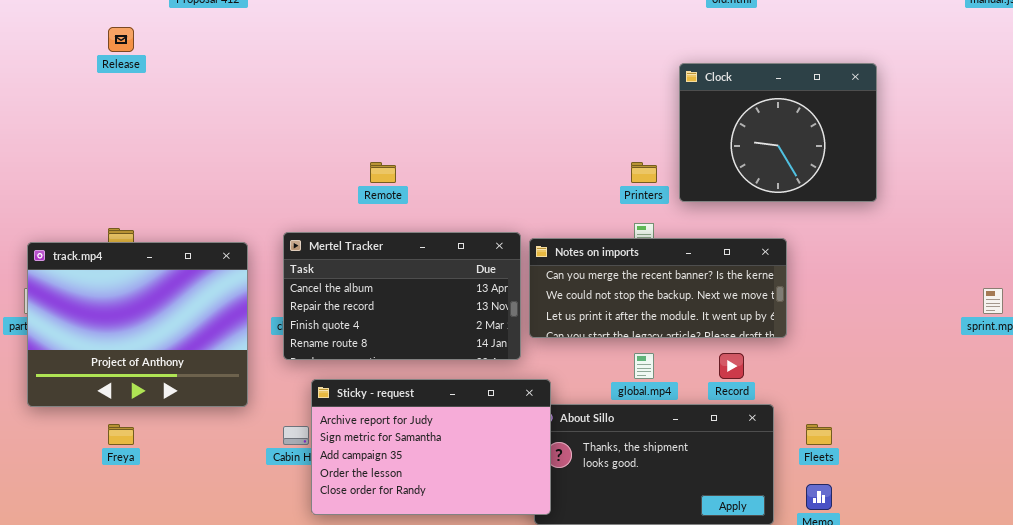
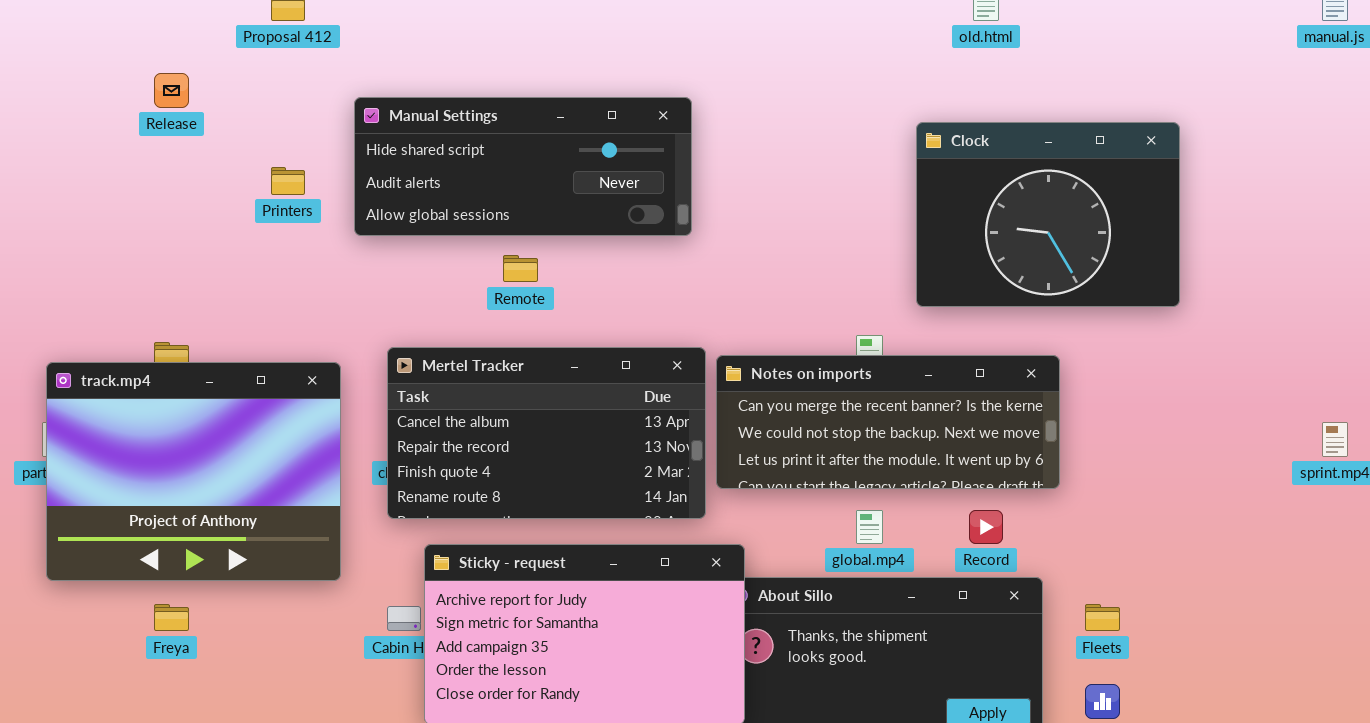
Manual Settings: none -> [354,97,692,236], opened
Printers: [631,162,657,183] -> [271,167,305,195], moved

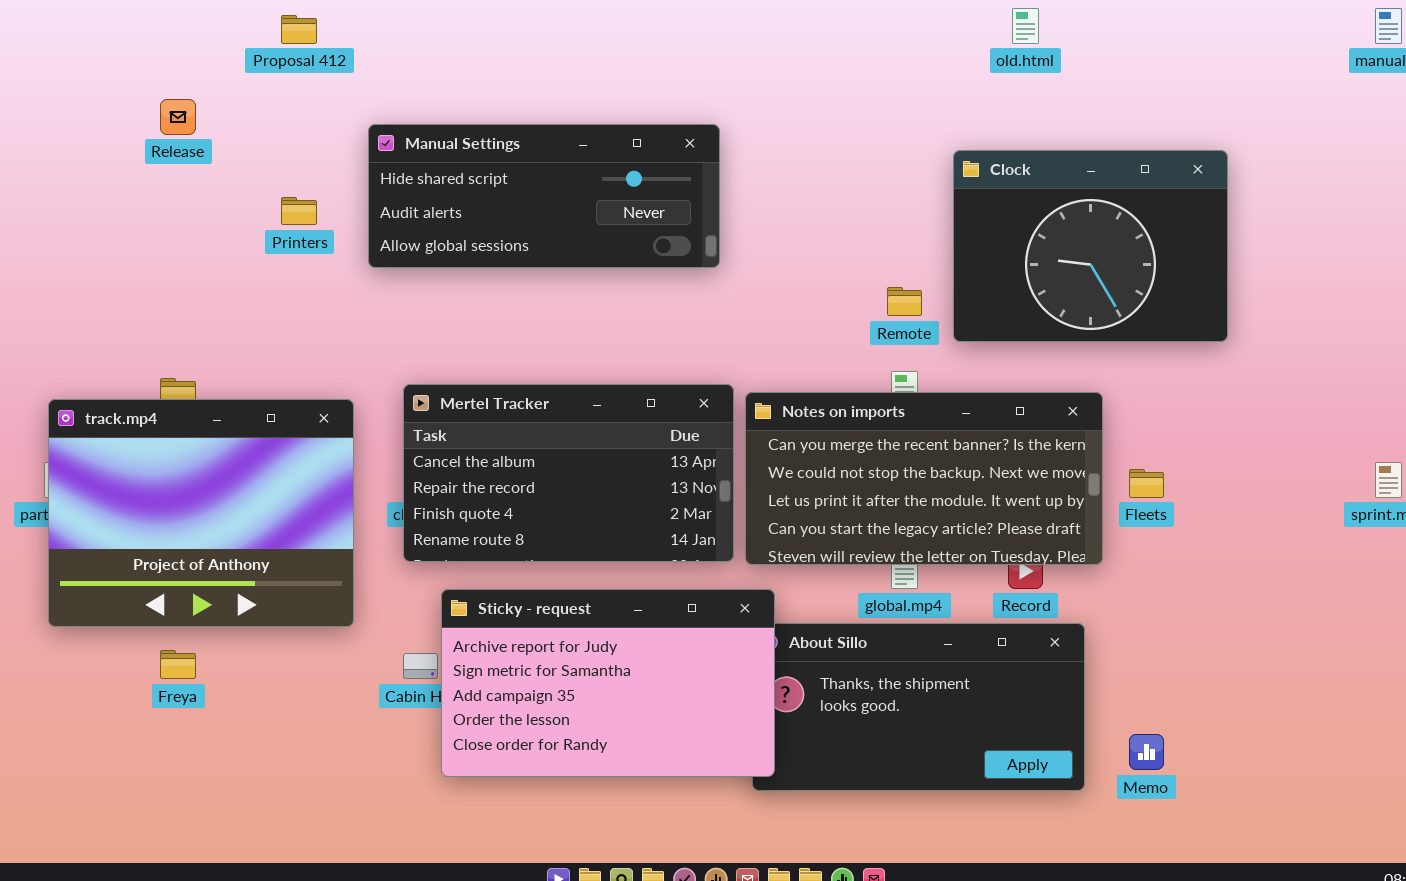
Remote: [503,255,538,282] -> [887,287,922,316], moved
Notes on imports: [716,355,1060,489] -> [745,392,1103,565], resized
Fleets: [1085,604,1120,631] -> [1129,469,1164,498], moved

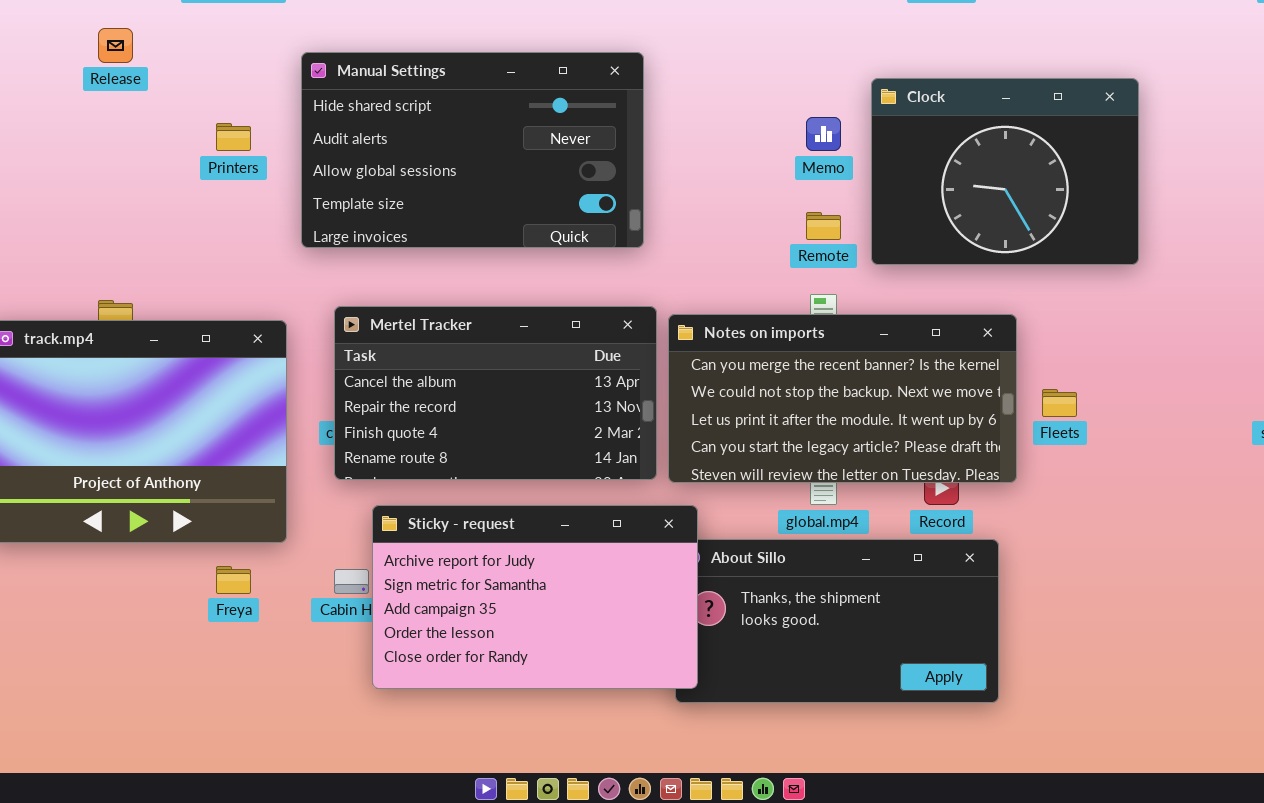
Manual Settings: [368,124,720,268] -> [301,52,644,248], resized
Freya: [160,650,196,679] -> [216,566,251,594], moved
Memo: [1129,734,1164,770] -> [806,117,841,151], moved

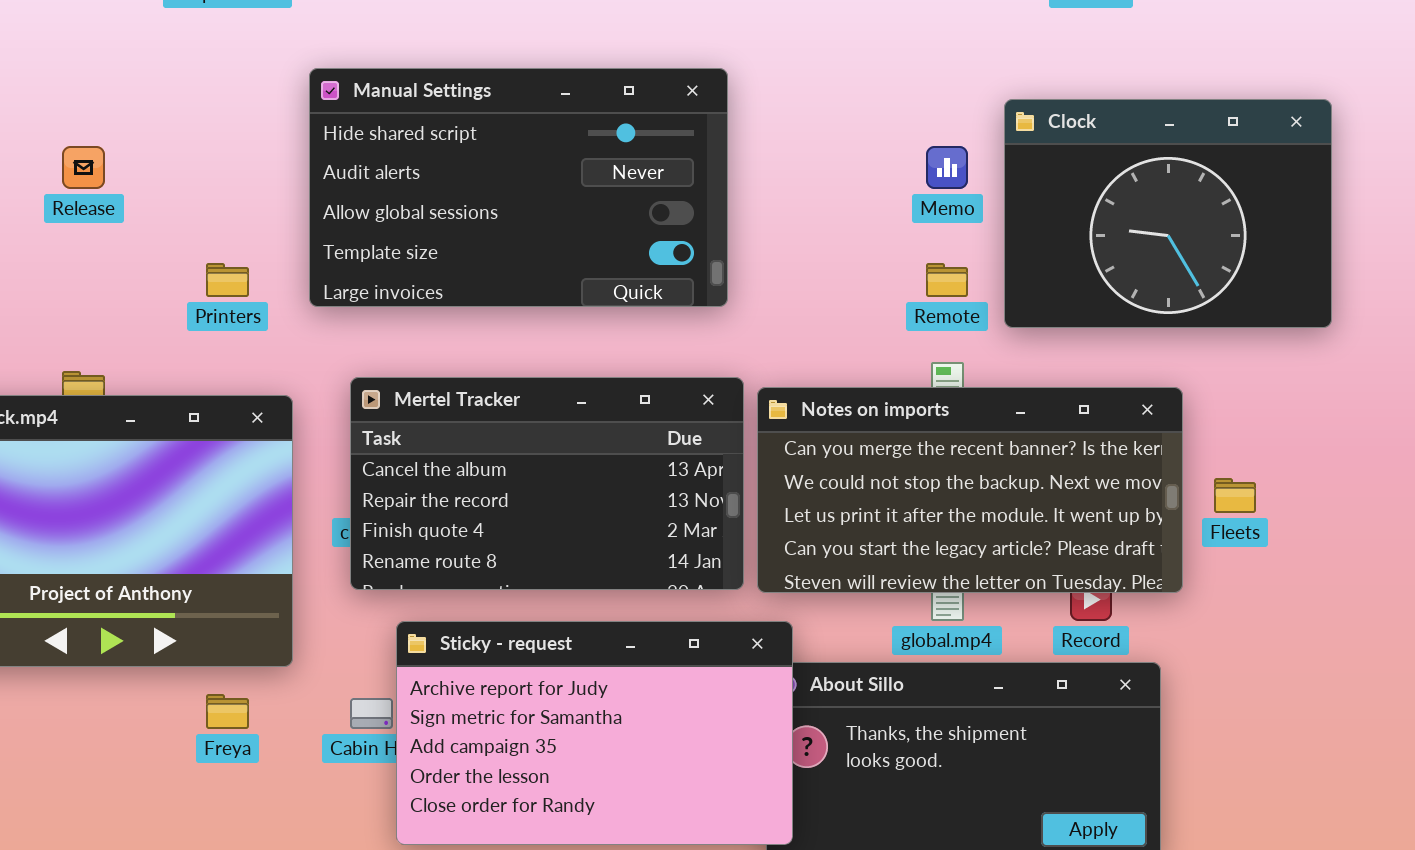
Release: [98,28,133,63] -> [62,146,105,189], moved
Printers: [216,123,251,151] -> [206,263,249,297], moved

